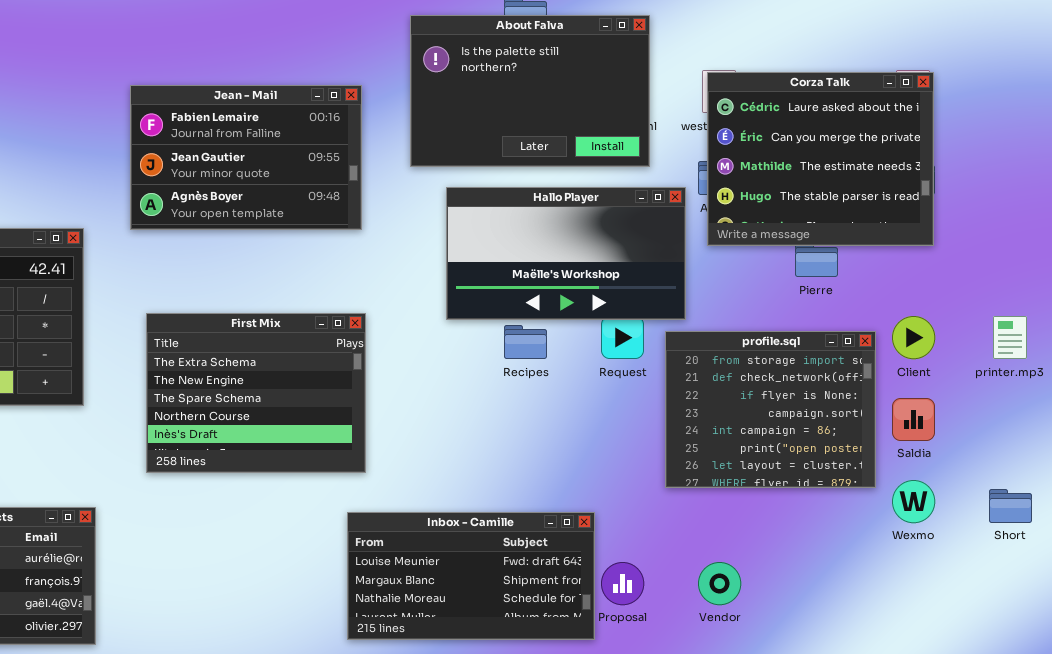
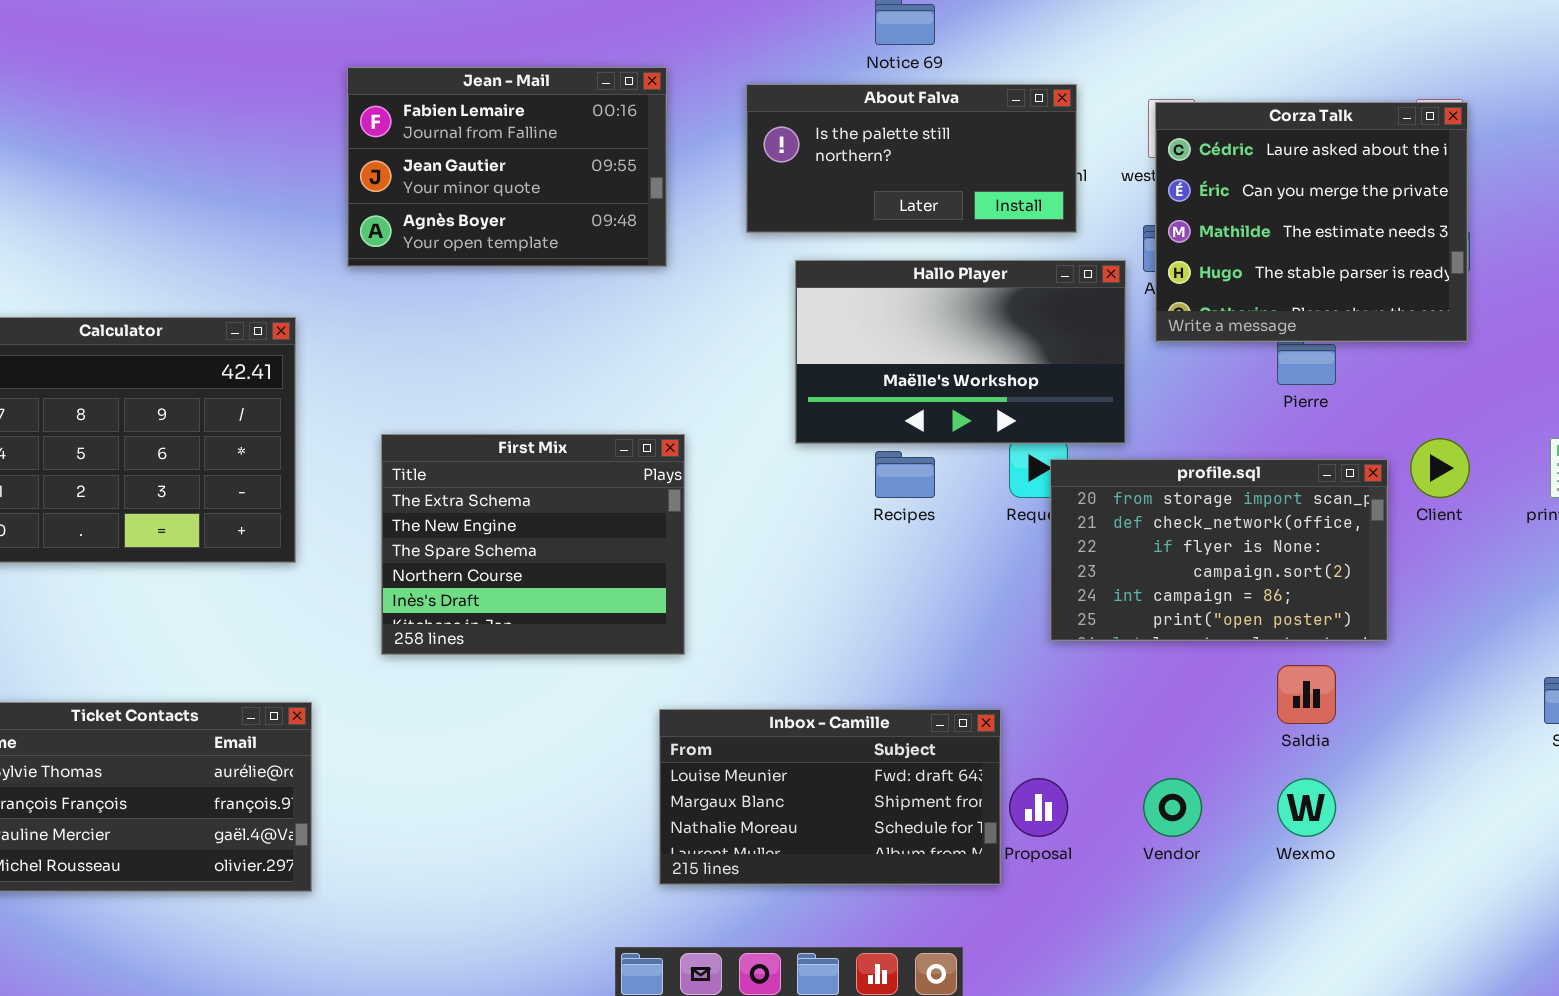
About Falva: [410,15,650,167] -> [746,84,1077,233], resized
Jean - Mail: [130,85,362,230] -> [347,67,667,267], moved
profile.sql: [665,331,876,488] -> [1050,459,1388,641], resized
Saldia: [892,398,935,441] -> [1277,665,1336,724], moved
Wexmo: [892,480,935,523] -> [1277,778,1336,837], moved

